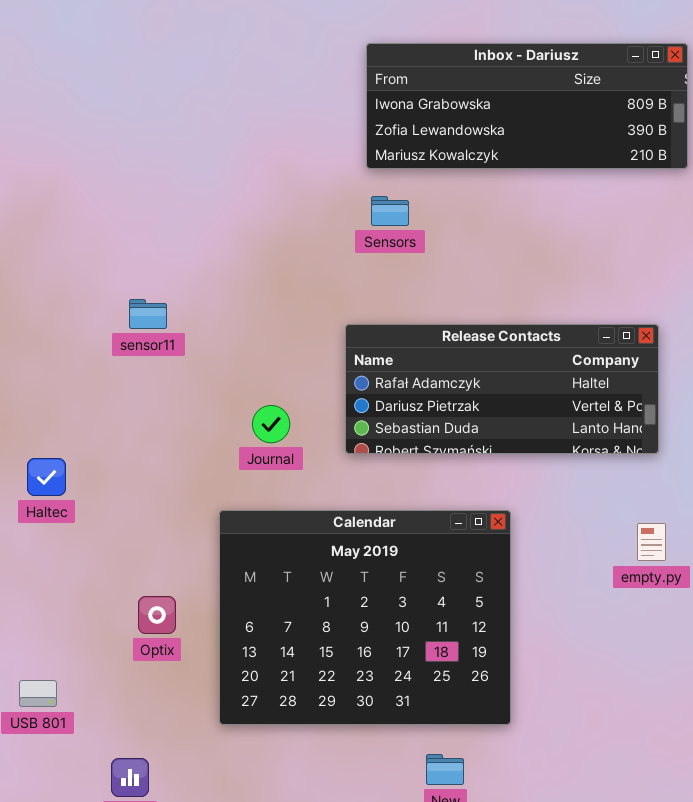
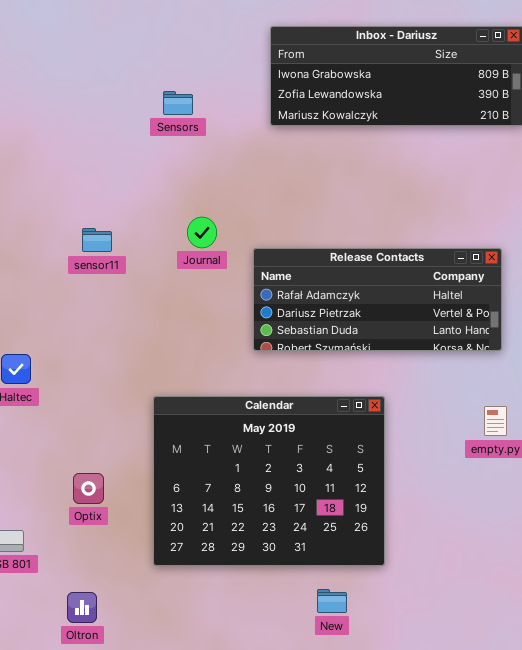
Sensors: [371,196,409,226] -> [163,91,193,115], moved
Journal: [252,405,290,443] -> [187,217,217,248], moved
Optix: [138,596,176,634] -> [73,473,104,504], moved

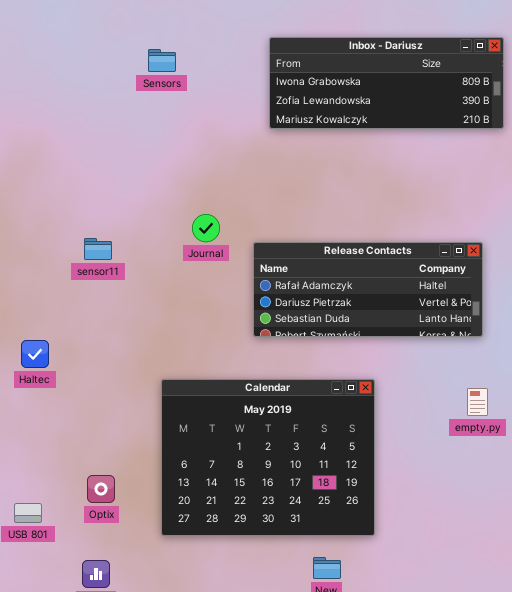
Sensors: [163,91,193,115] -> [148,49,176,72], moved
sensor11: [82,228,112,252] -> [84,238,112,260], moved
Optix: [73,473,104,504] -> [87,475,115,503], moved

